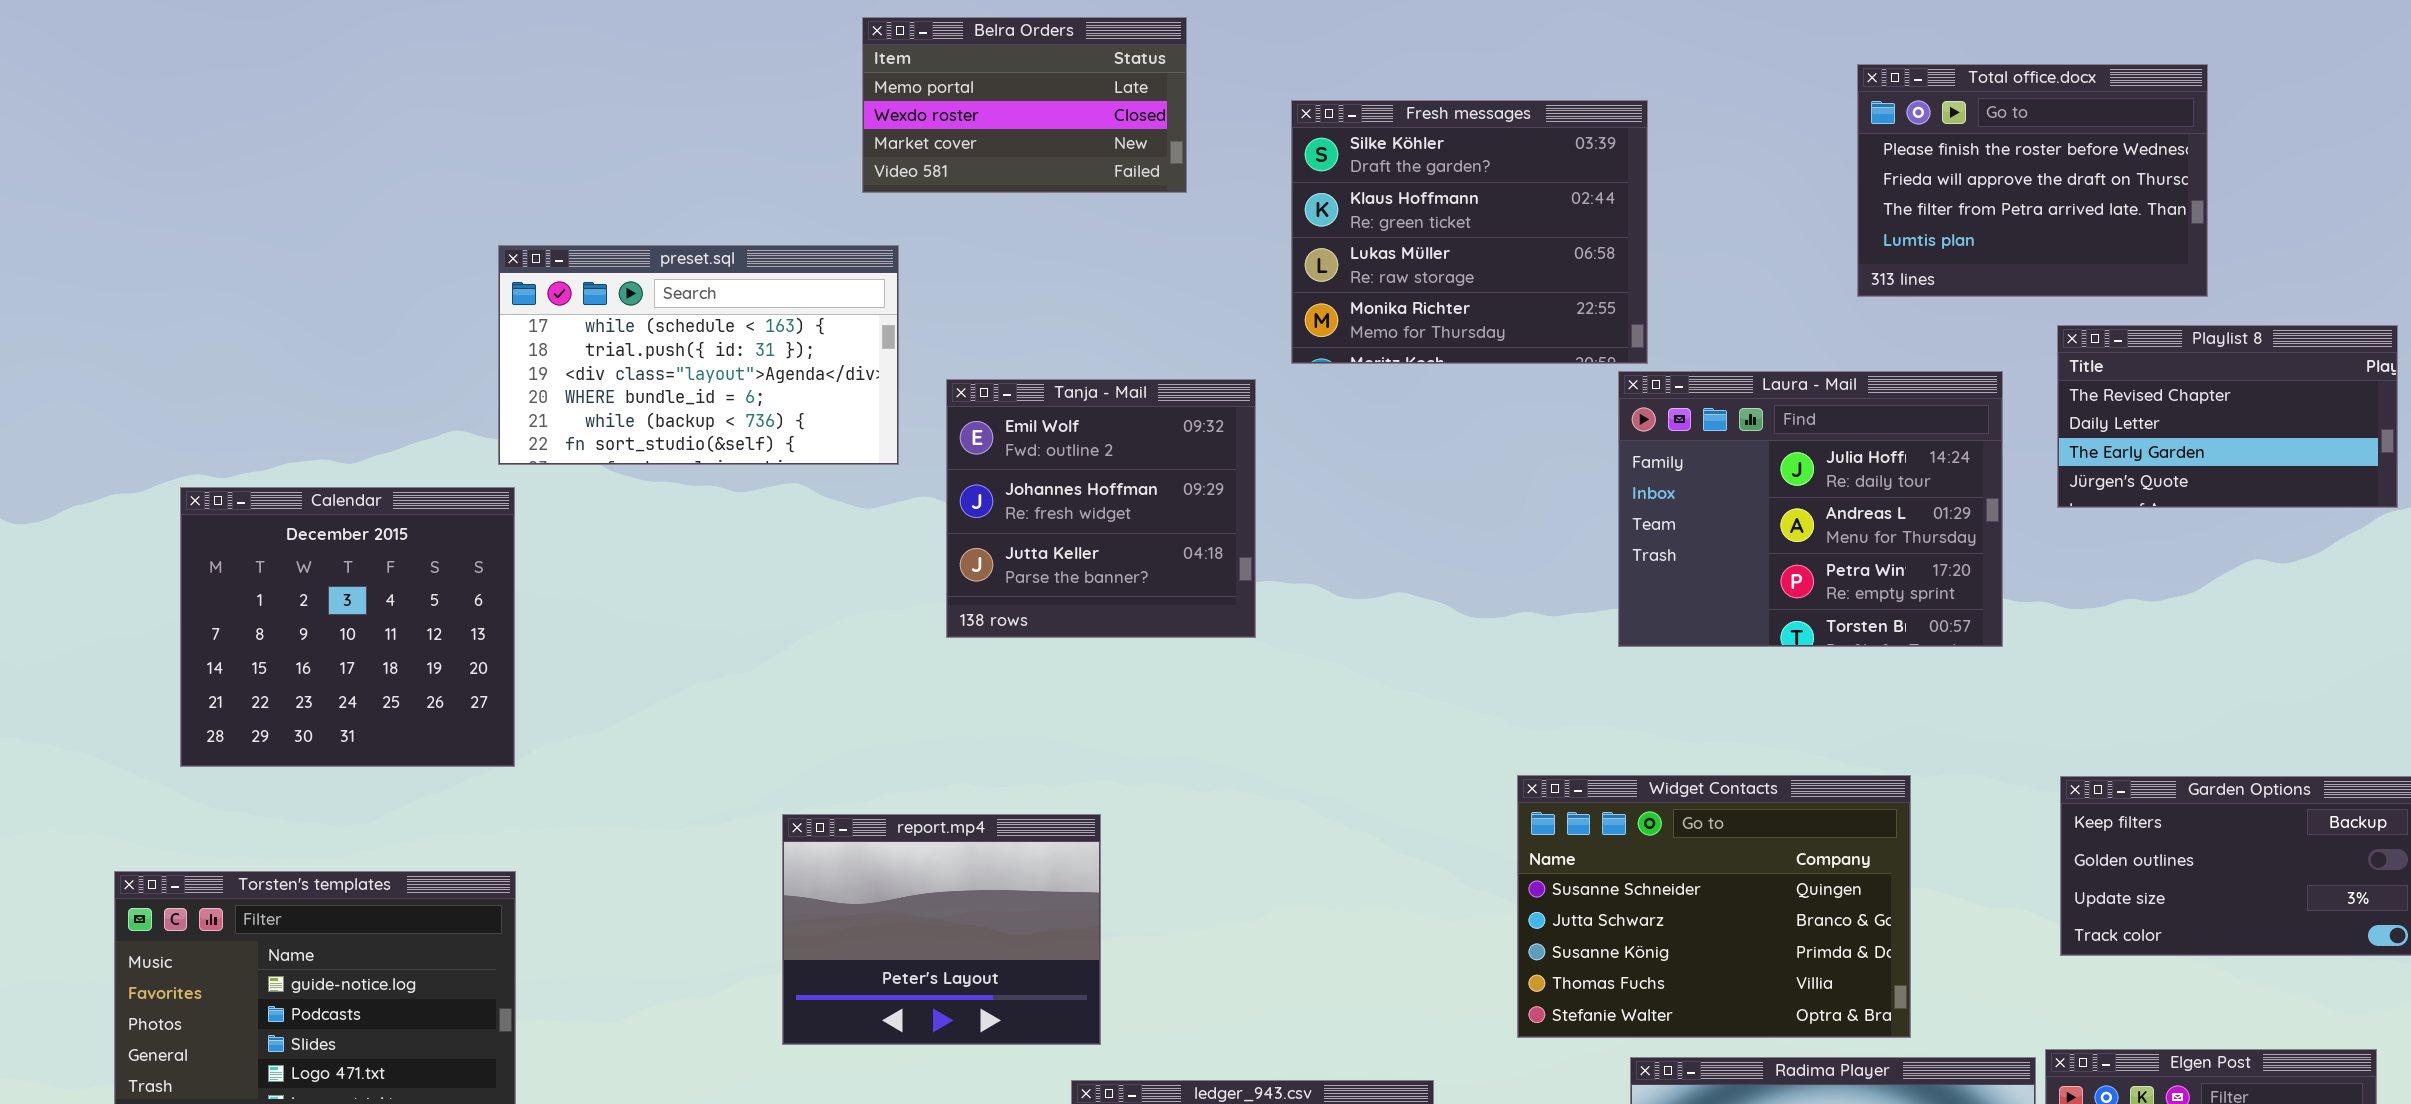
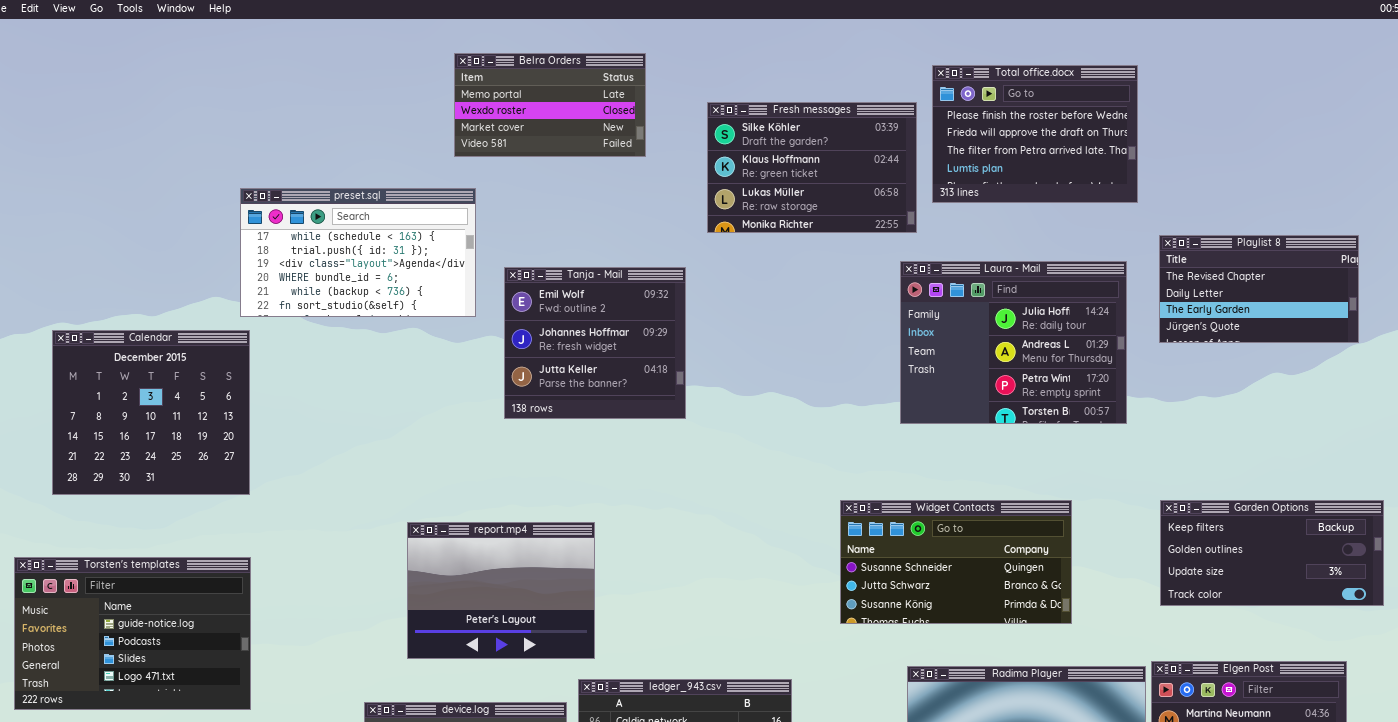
Total office.docx: [1857,64,2208,297] -> [932,65,1138,203], moved
Fresh messages: [1291,100,1648,364] -> [707,102,917,233], resized
Widget Contacts: [1517,775,1911,1038] -> [840,500,1072,624], resized

